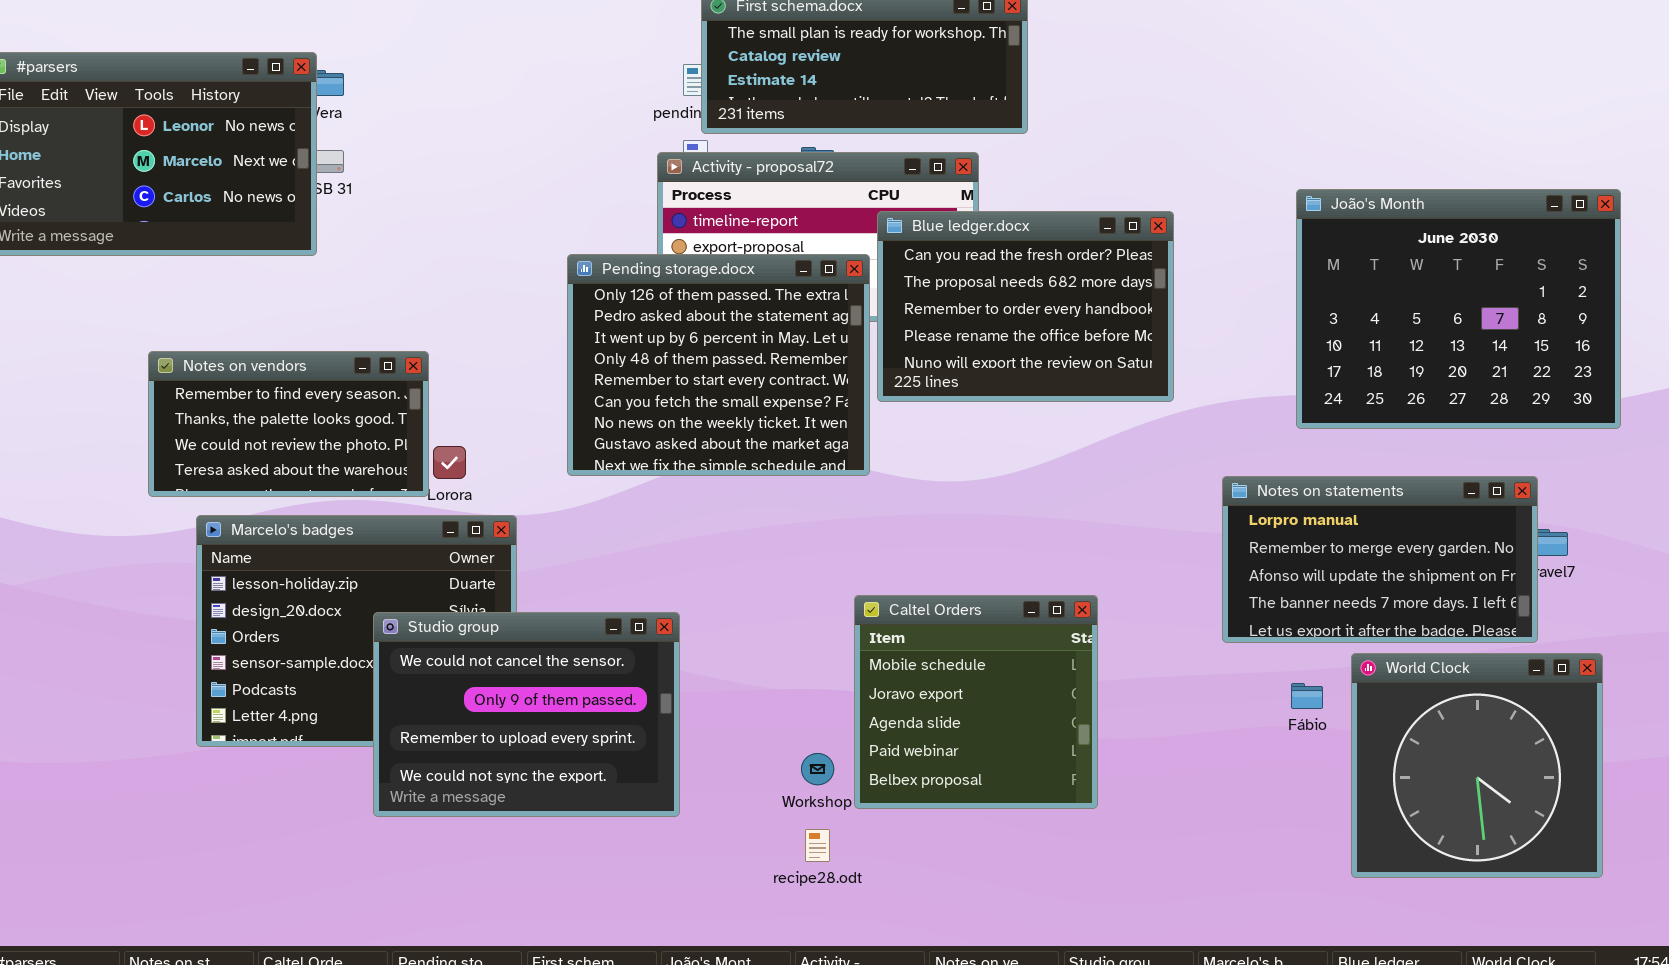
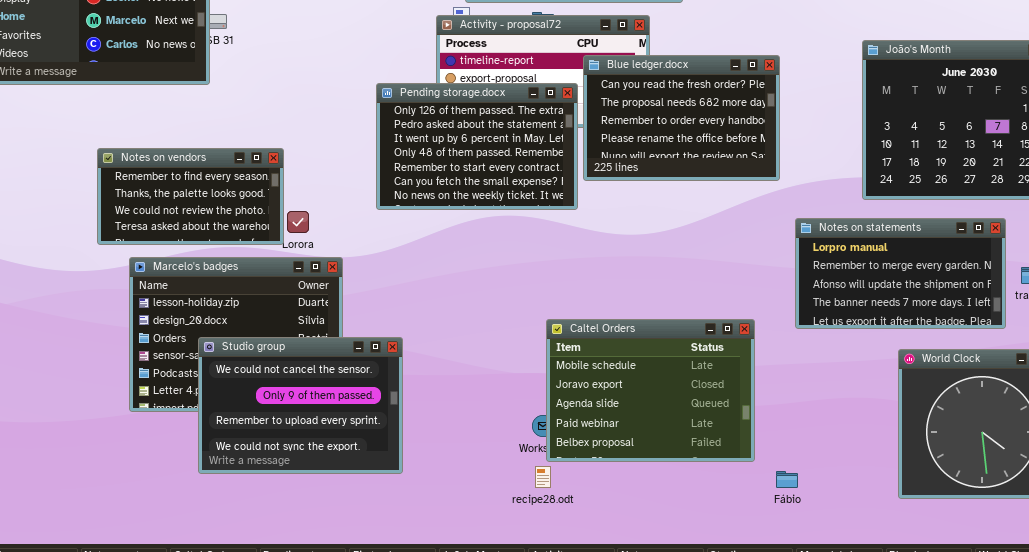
Pending storage.docx: [567,254,870,476] -> [376,83,578,210], resized
Notes on statements: [1222,476,1538,643] -> [795,218,1006,329], moved
Caltel Orders: [854,595,1098,809] -> [546,319,755,462], moved, resized
Studio group: [373,612,680,817] -> [198,337,403,474], moved
Fábio: [1291,683,1323,709] -> [776,471,798,488], moved

